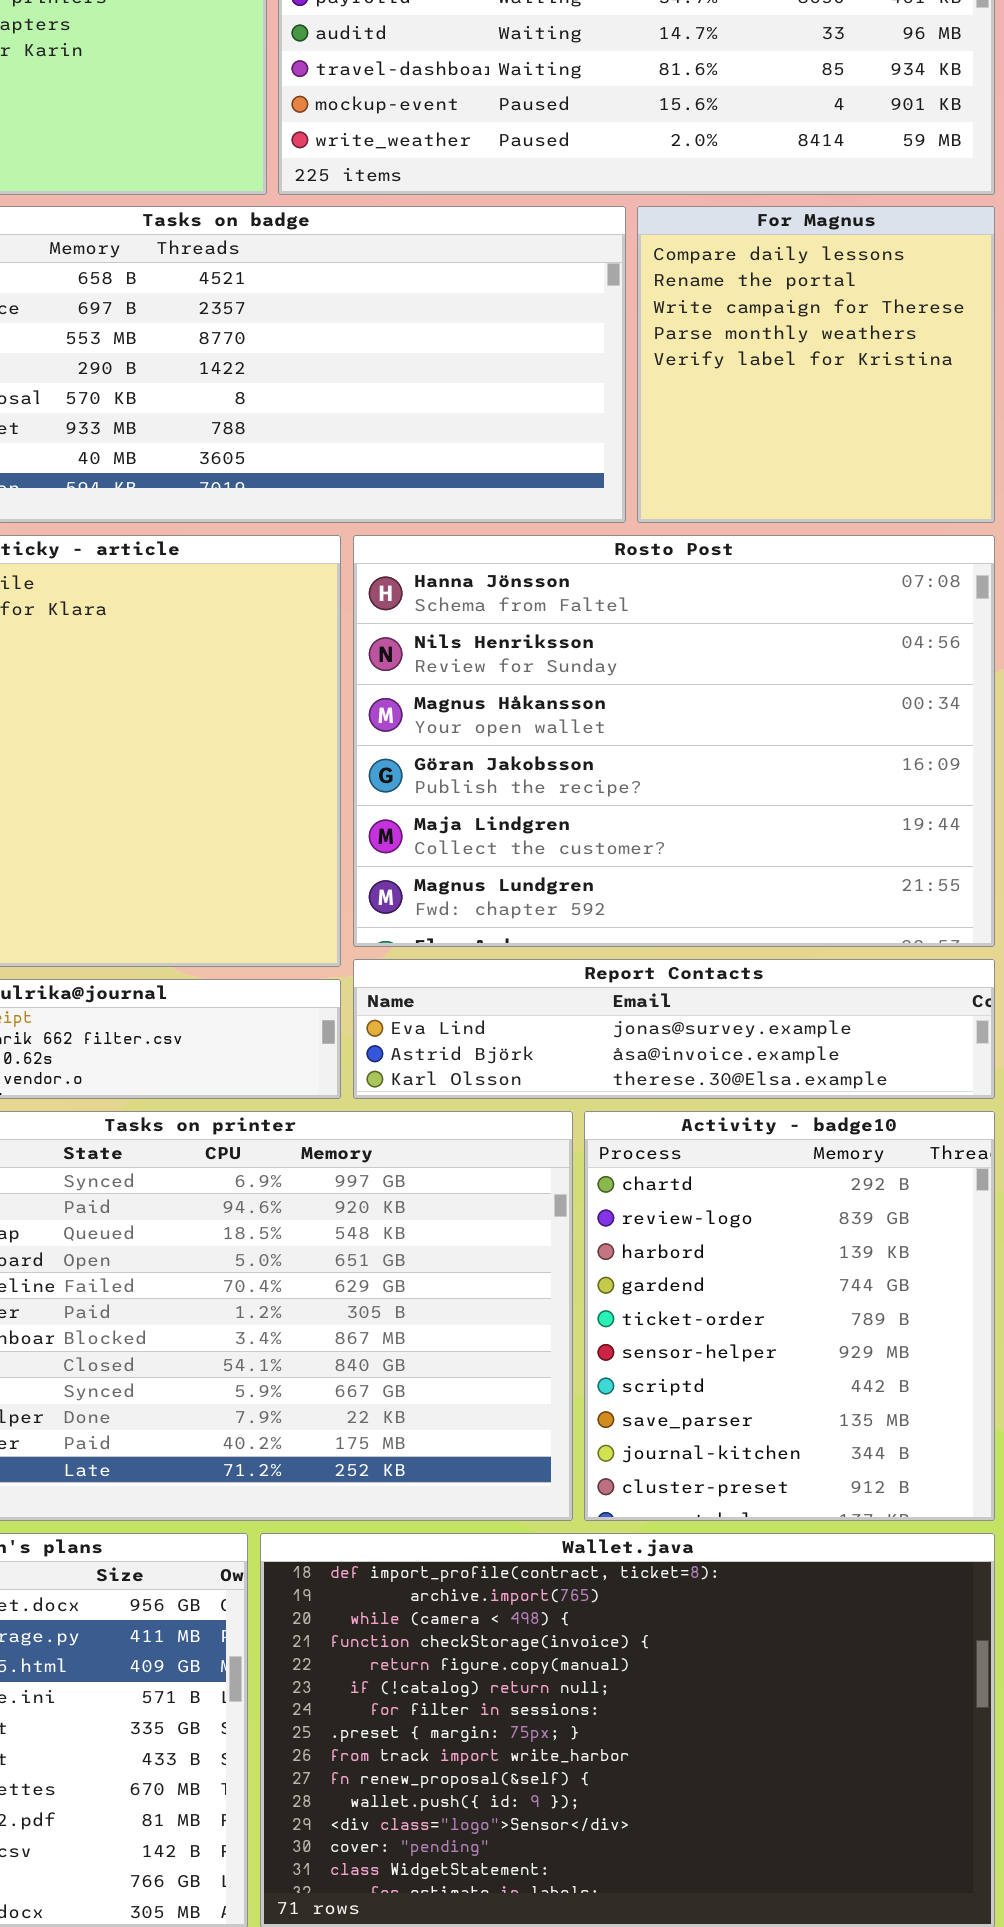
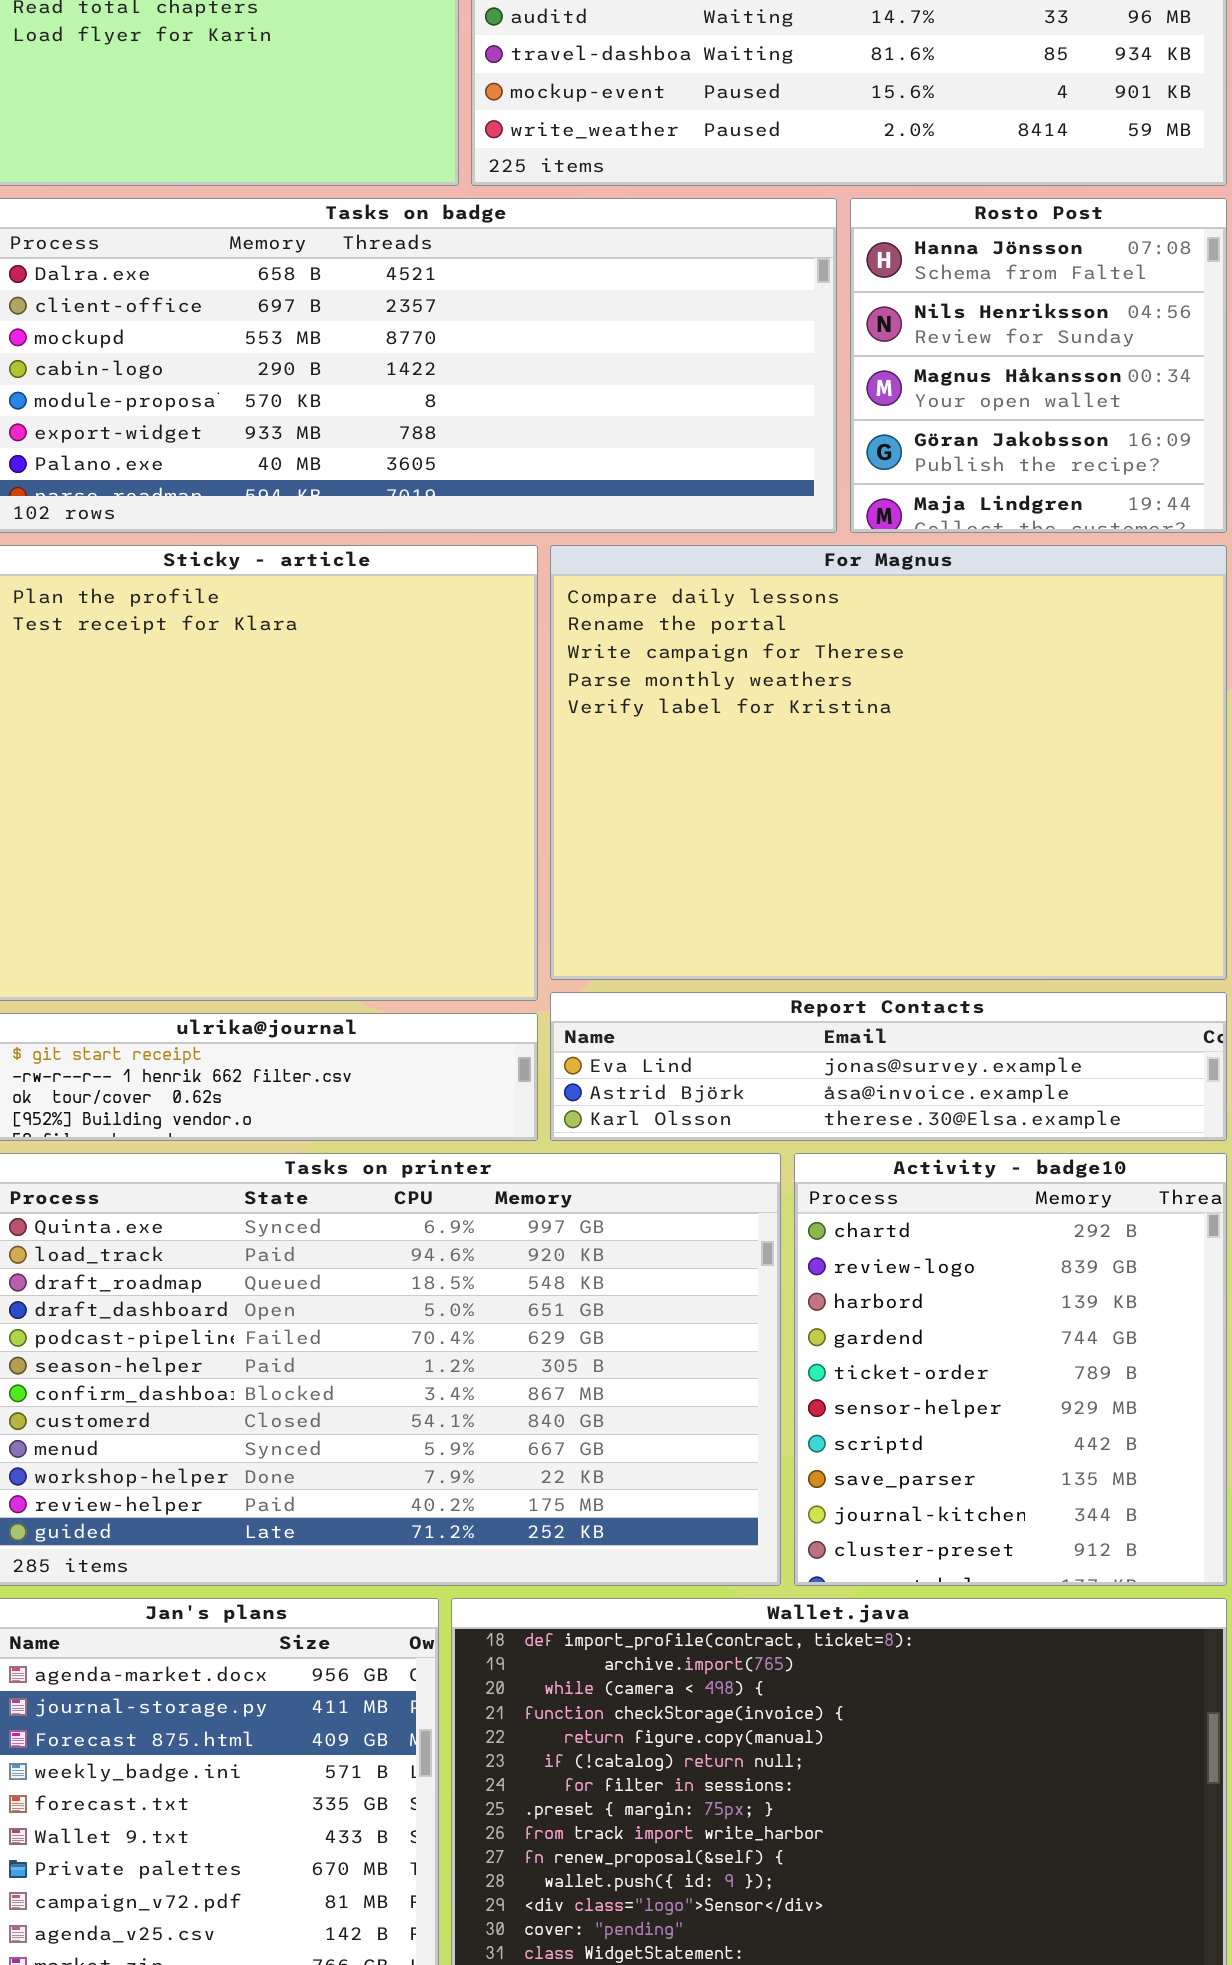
For Magnus: [637,206,995,523] -> [550,545,1227,980], moved, resized
Rosto Post: [353,535,995,947] -> [850,198,1227,533], moved, resized

